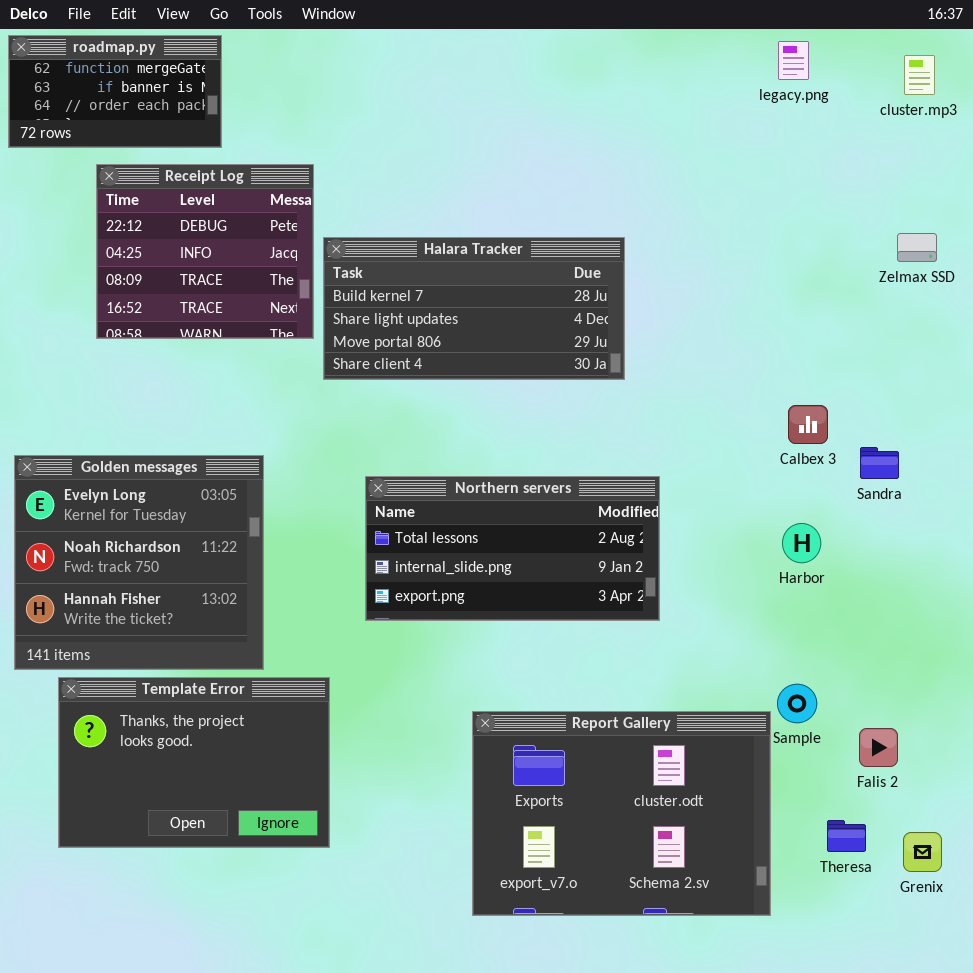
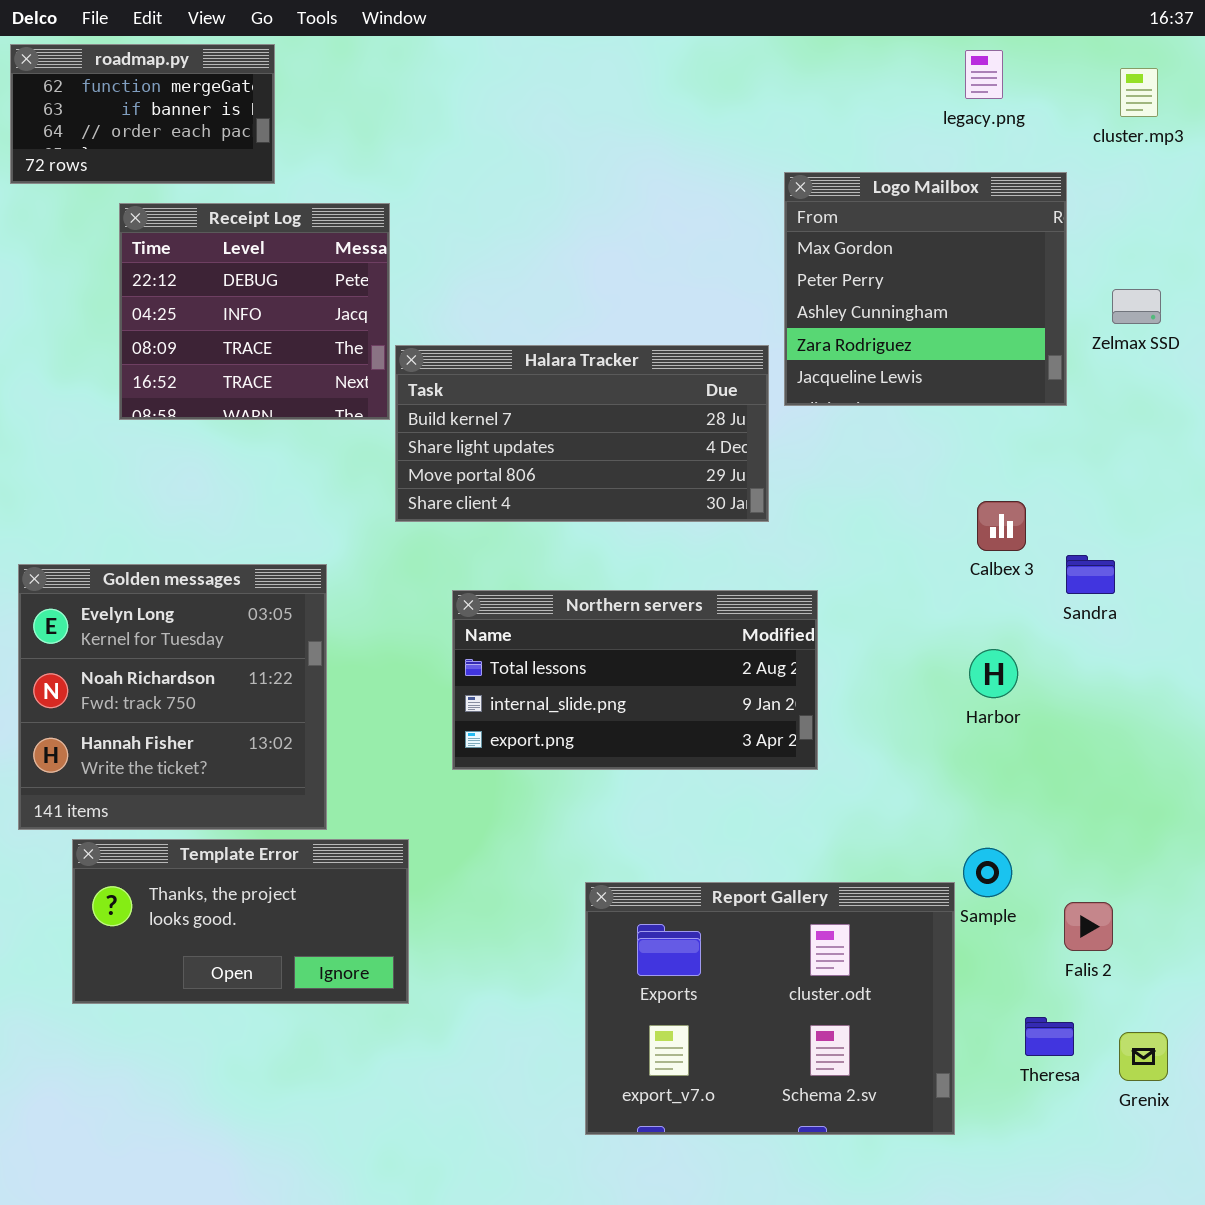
Logo Mailbox: none -> [784,172,1067,406], opened
Halara Tracker: [323,237,625,380] -> [395,345,769,522], moved
Template Error: [58,677,330,848] -> [72,839,409,1004], resized

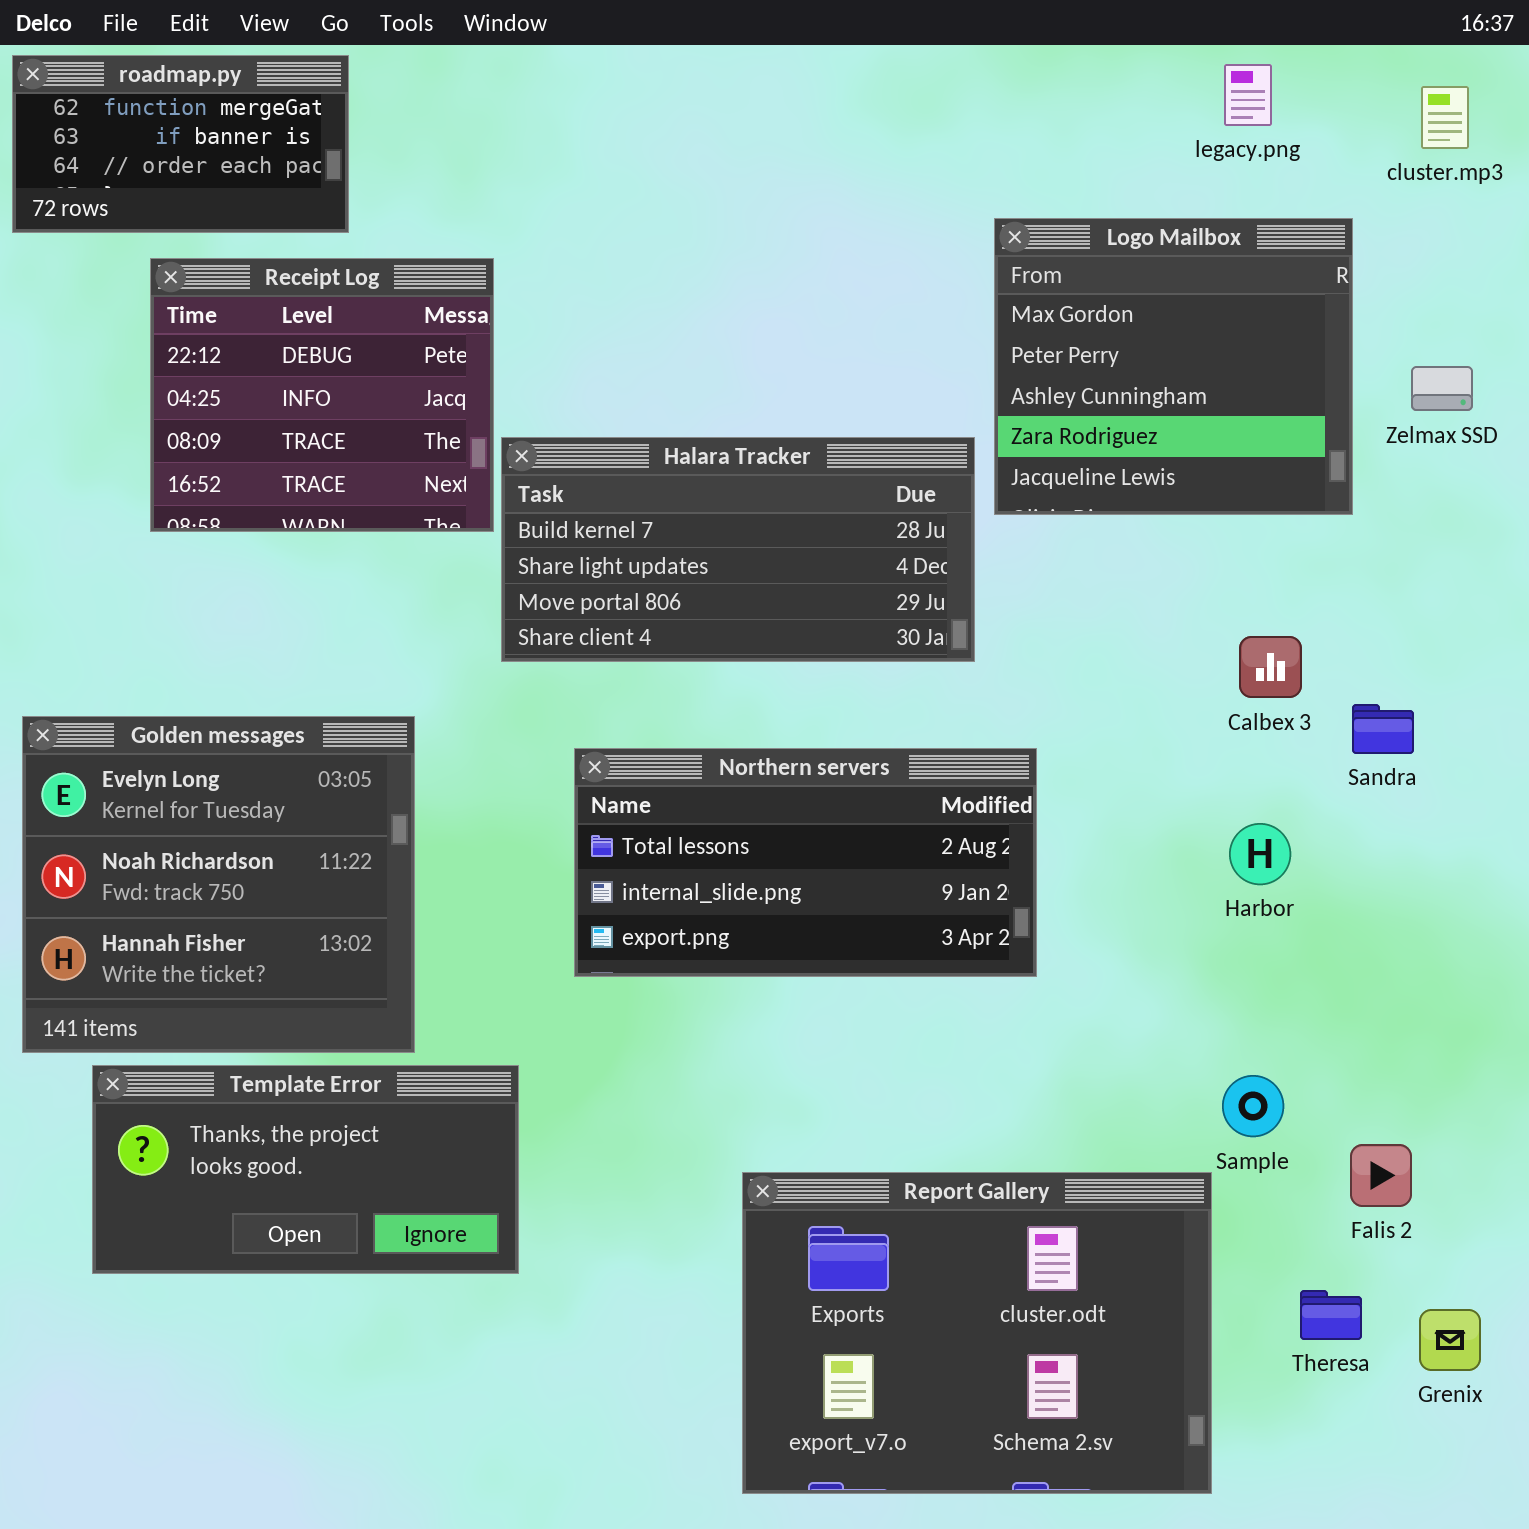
Report Gallery: [585,882,955,1135] -> [742,1172,1212,1494], moved

